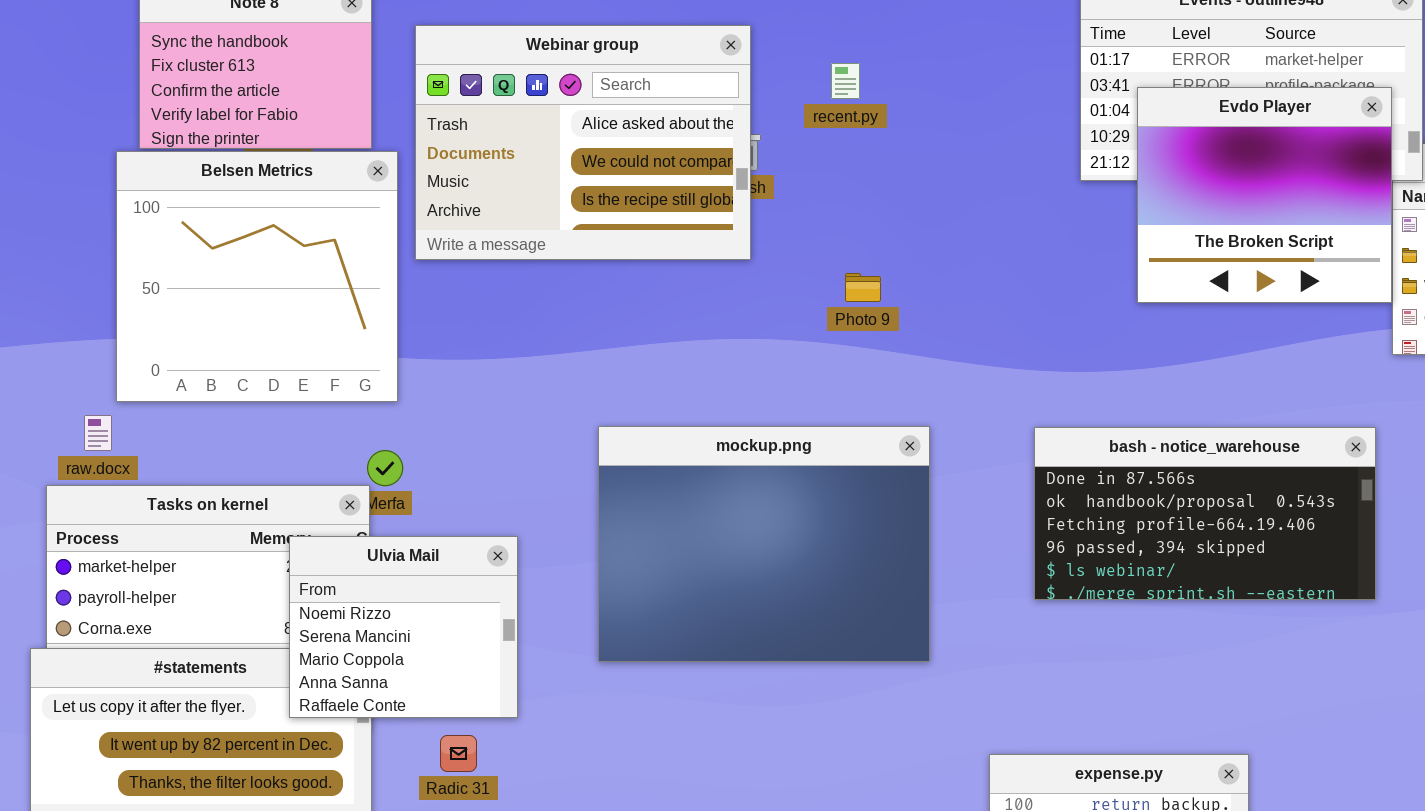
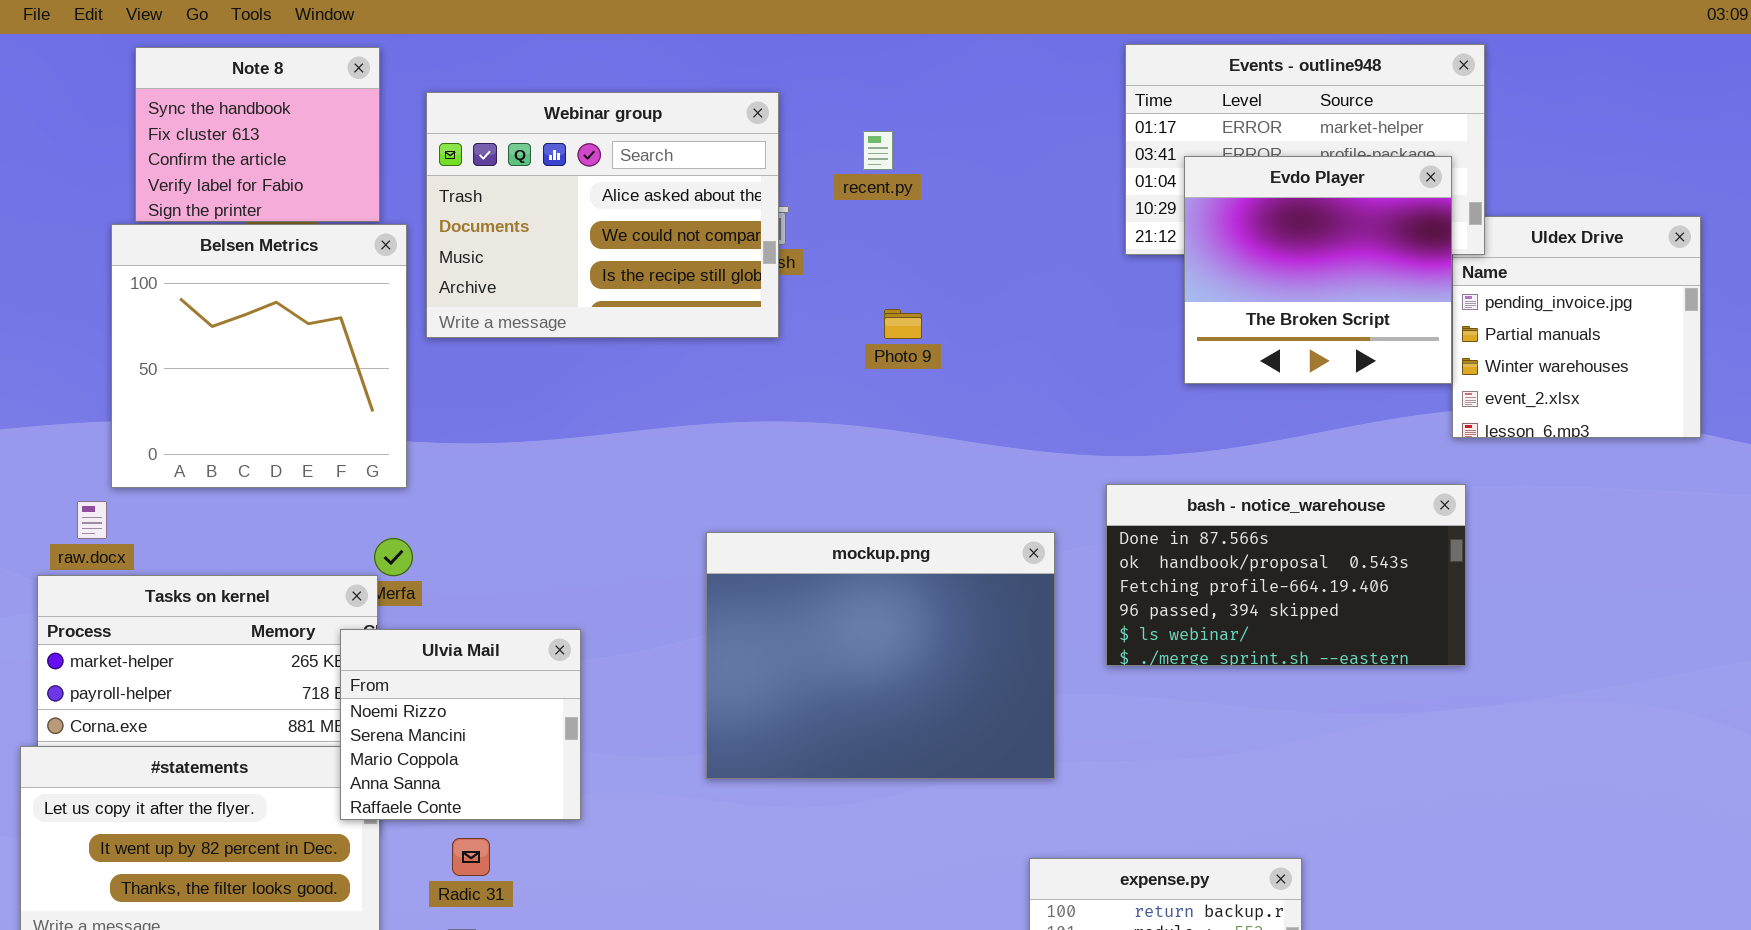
Photo 9: [845,273,881,302] -> [884,309,922,339], moved
mockup.png: [598,426,930,662] -> [706,532,1055,779], moved
bash - notice_warehouse: [1034,427,1376,600] -> [1106,484,1466,666], moved
Ulvia Mail: [289,536,518,718] -> [340,629,581,820], moved

